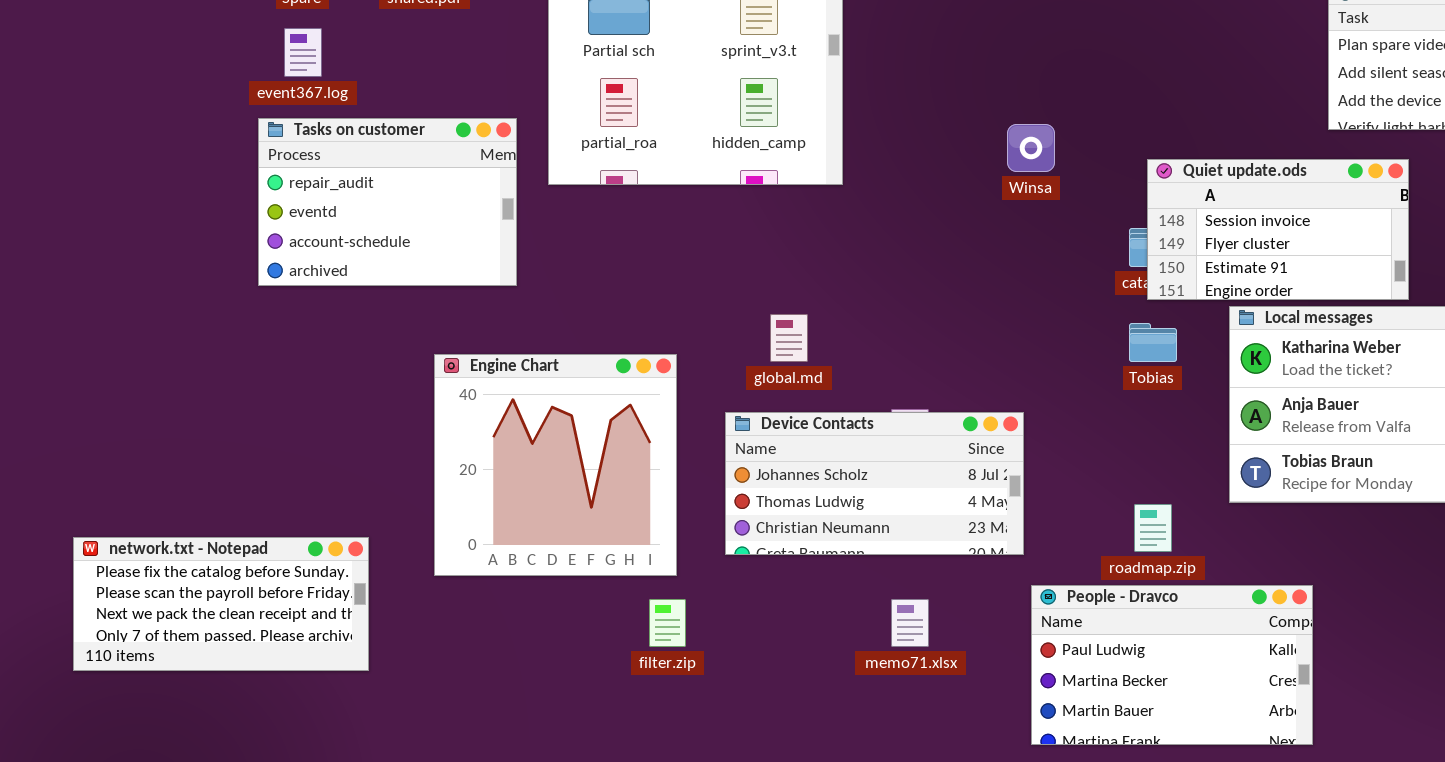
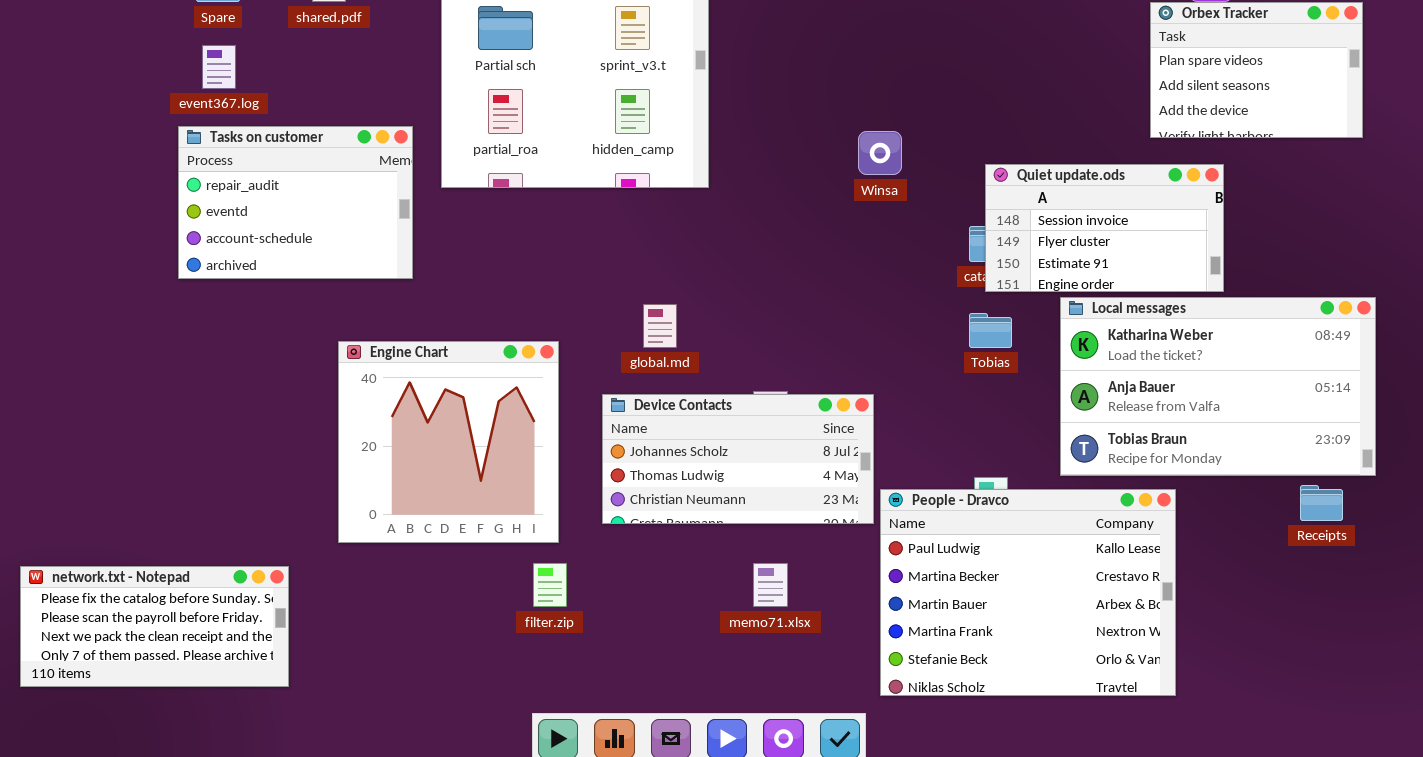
network.txt - Notepad: [73,537,369,671] -> [20,566,289,687], moved
People - Dravco: [1031,585,1313,745] -> [880,489,1176,696], resized

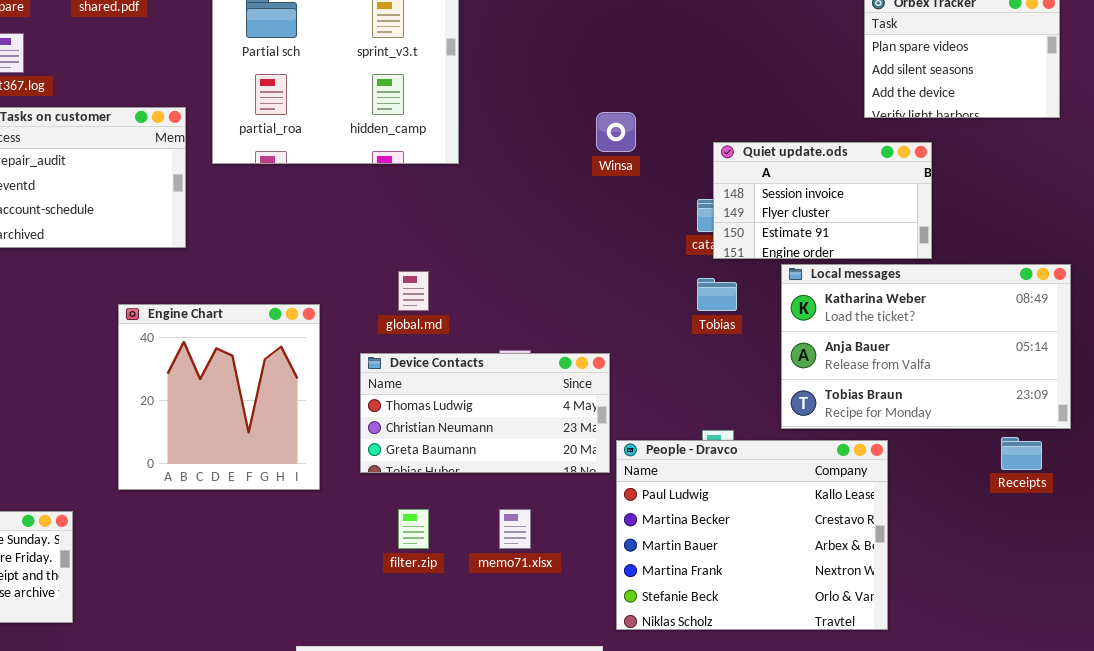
Device Contacts: [602,394,874,524] -> [360,353,610,473], scrolled down 1 row
filter.zip: [533,563,567,607] -> [398,509,429,549], moved

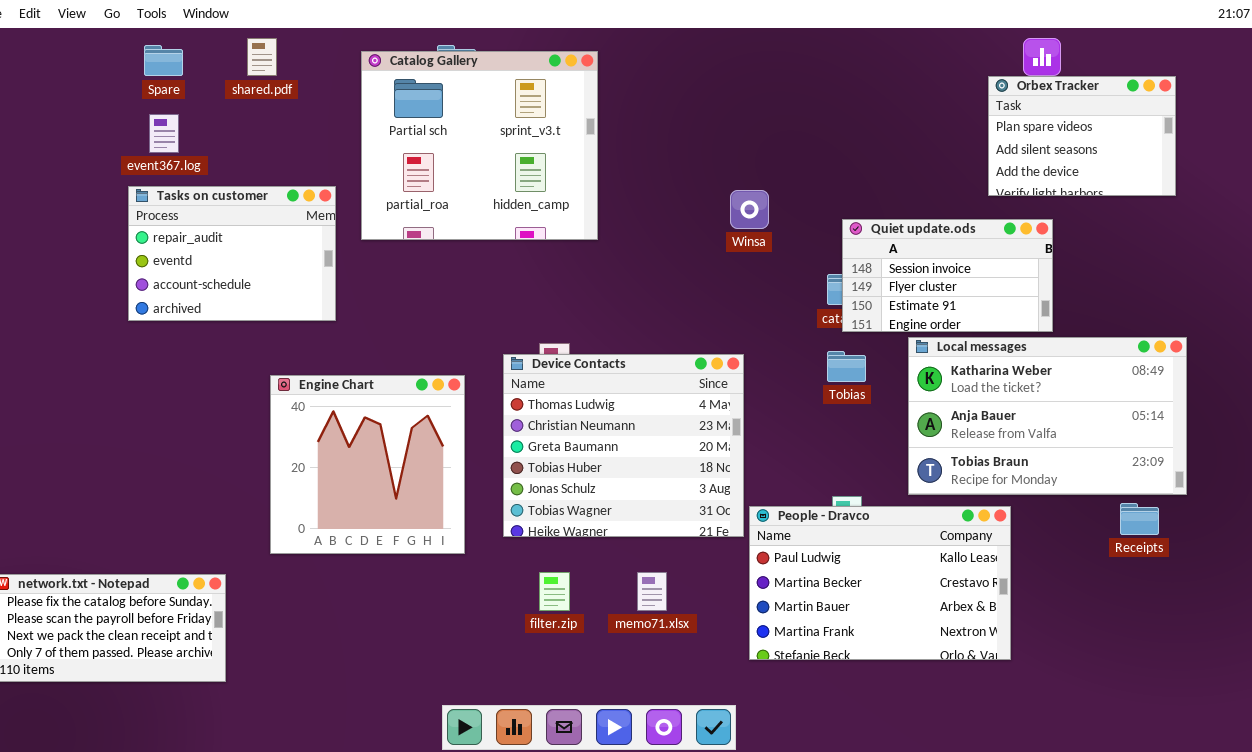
Device Contacts: [360,353,610,473] -> [503,354,744,537], resized
People - Dravco: [616,440,888,630] -> [749,506,1011,660], resized

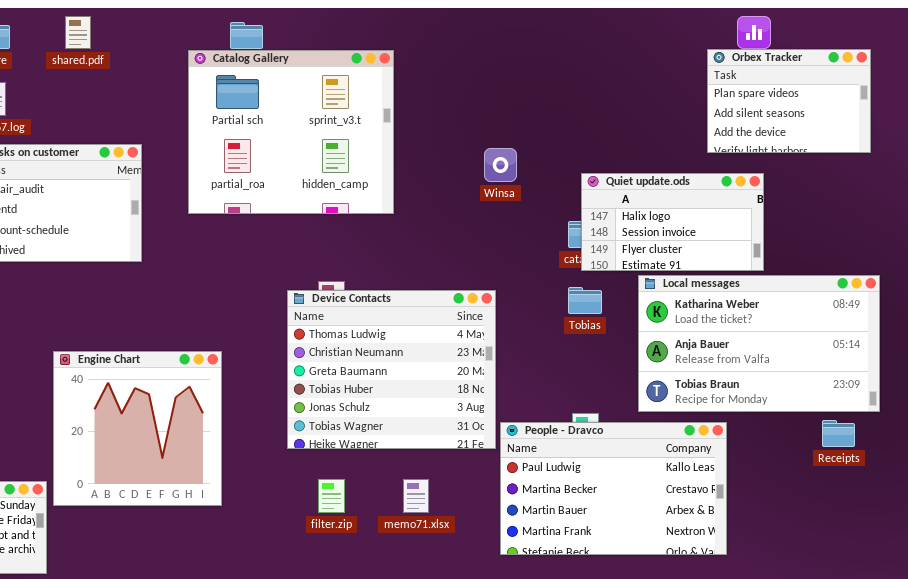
Catalog Gallery: [361,51,598,240] -> [188,50,394,214], moved
Quiet update.ods: [842,219,1053,332] -> [581,173,764,271], scrolled up 1 row
Engine Chart: [270,375,465,554] -> [53,351,222,506], moved

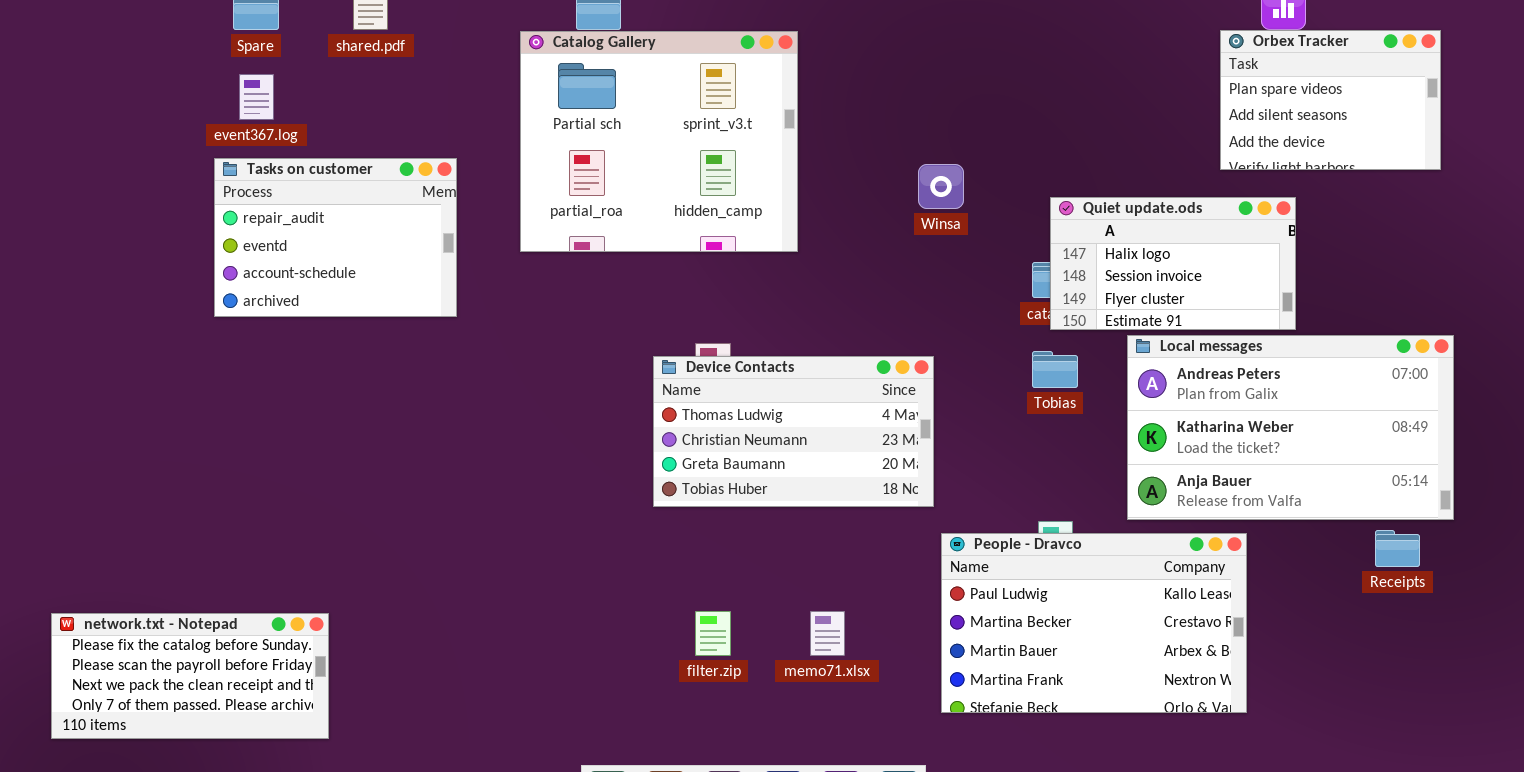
Local messages: [638,275,880,412] -> [1127,335,1454,520], scrolled up 1 row
Device Contacts: [287,290,496,449] -> [653,356,934,507], resized
Engine Chart: [53,351,222,506] -> none, closed

